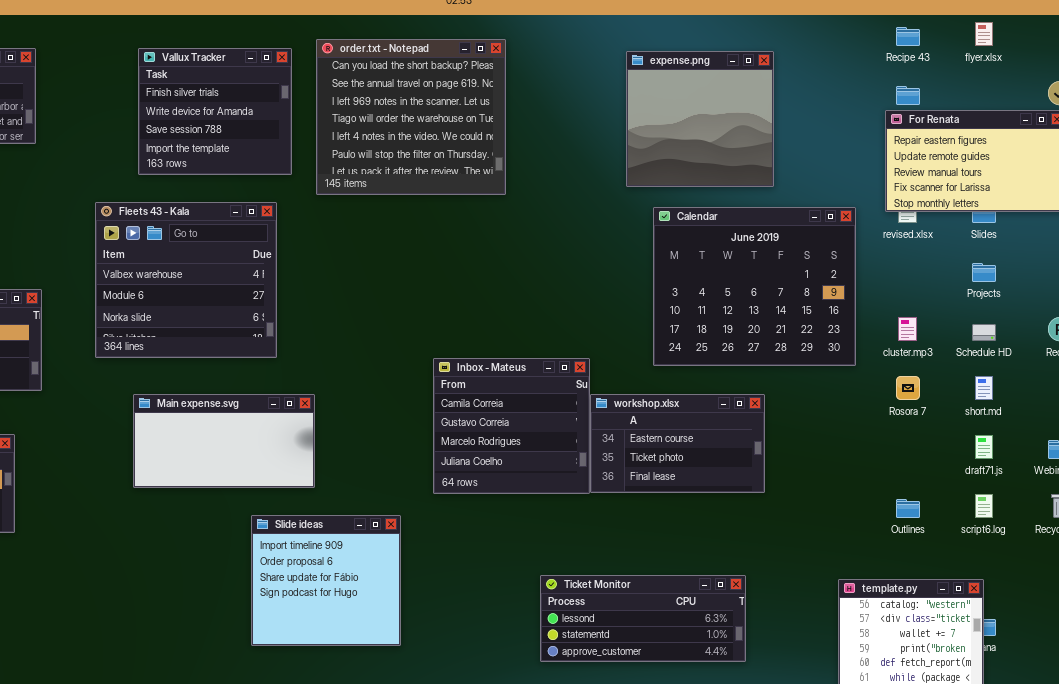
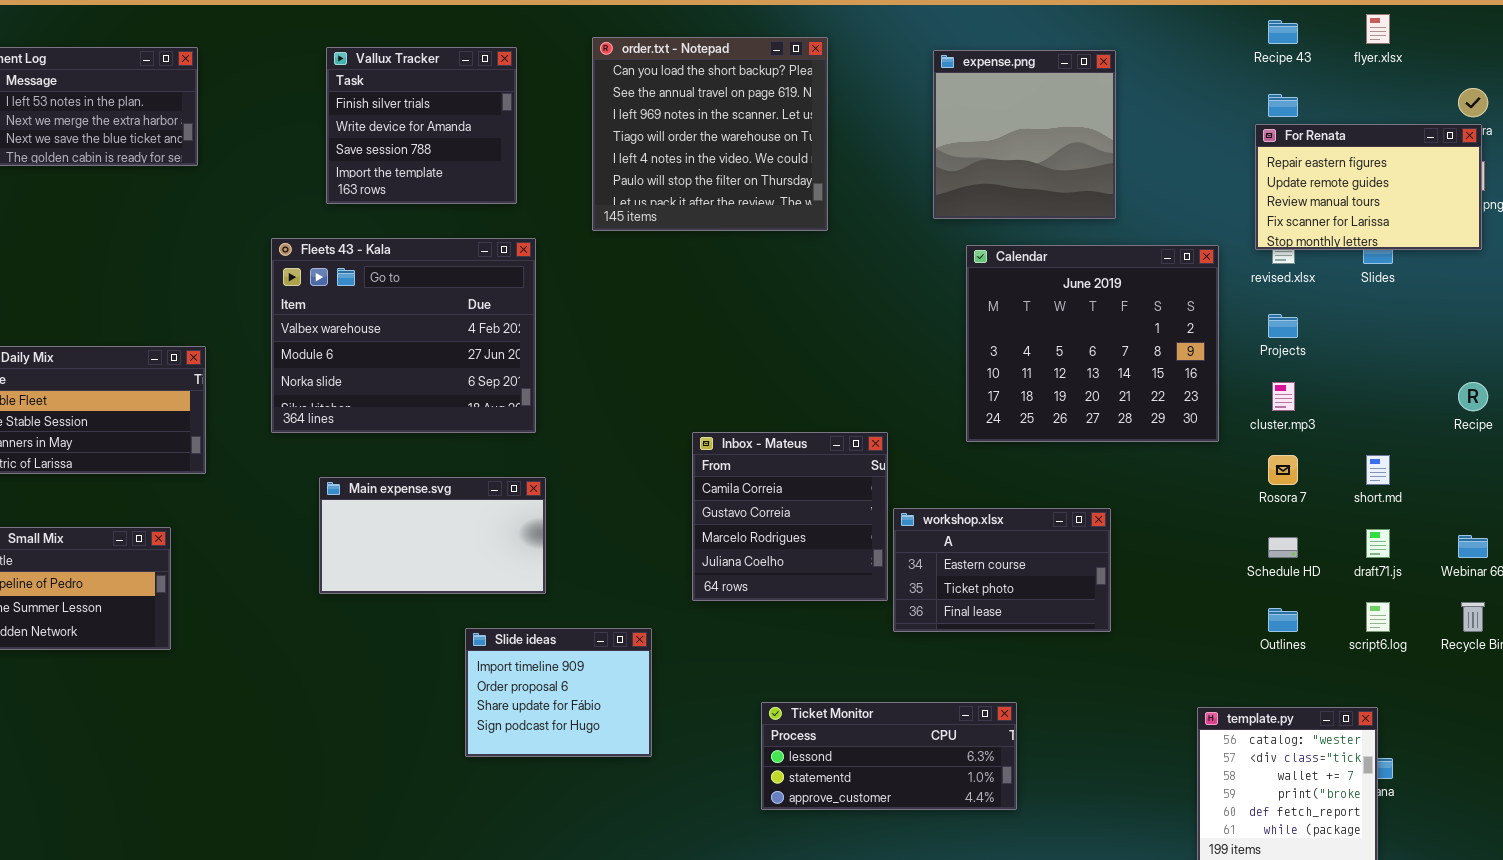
order.txt - Notepad: [316,39,506,195] -> [592,37,828,231], moved
Fleets 43 - Kala: [95,202,277,358] -> [271,238,536,433], resized
Projects: [972,263,996,282] -> [1268,314,1298,338], moved
Schedule HD: [972,324,996,341] -> [1268,537,1298,558], moved
workshop.xlsx: [590,394,765,493] -> [893,508,1111,632], moved
Slide ideas: [251,515,401,646] -> [465,628,652,757], resized
Ticket Monitor: [540,575,746,662] -> [761,702,1017,810], moved

